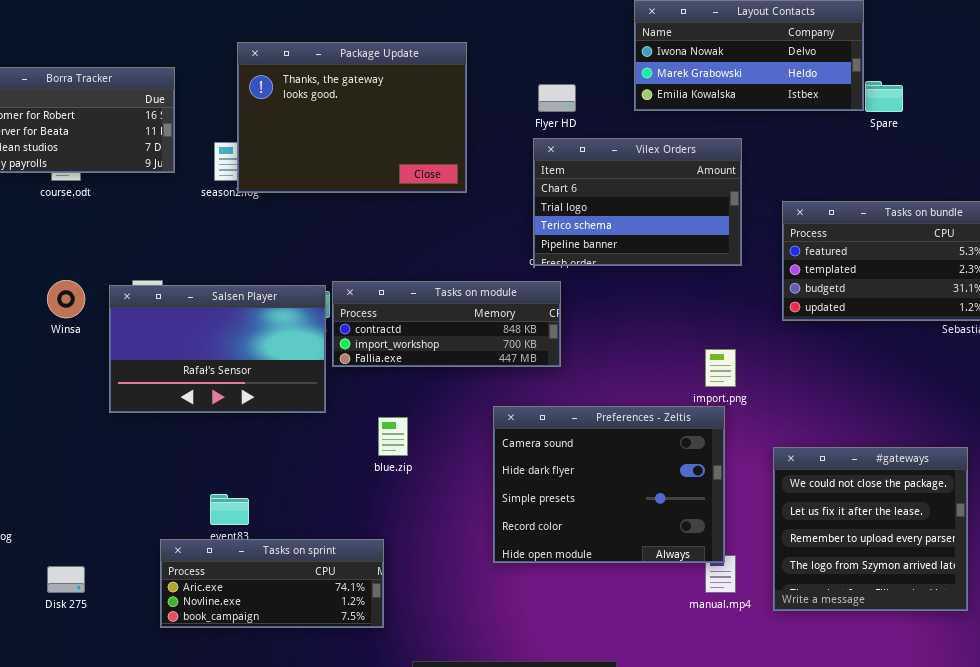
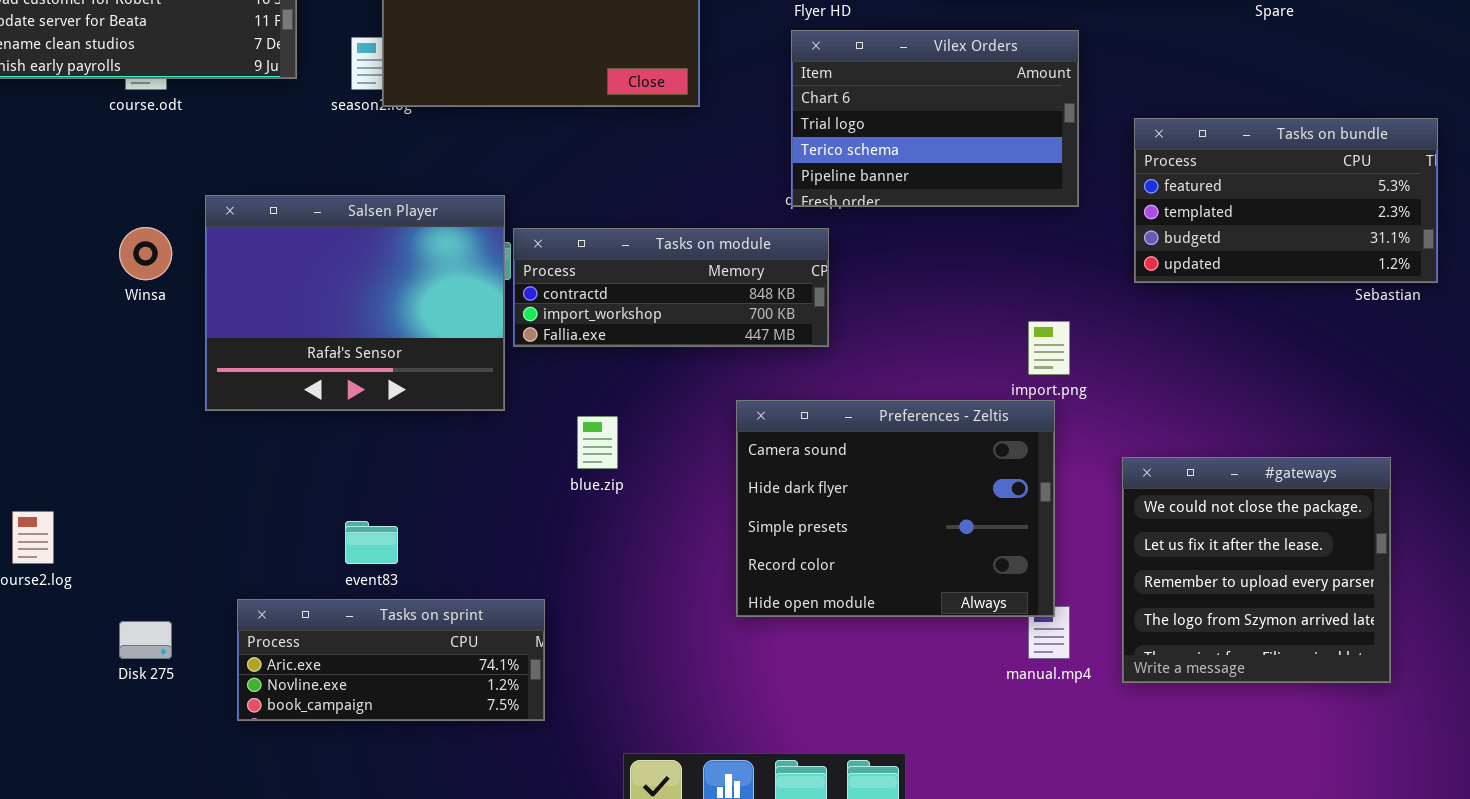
Salsen Player: [109,285,326,413] -> [205,195,505,411], resized
Tasks on sprint: [160,539,384,628] -> [237,599,545,721], moved

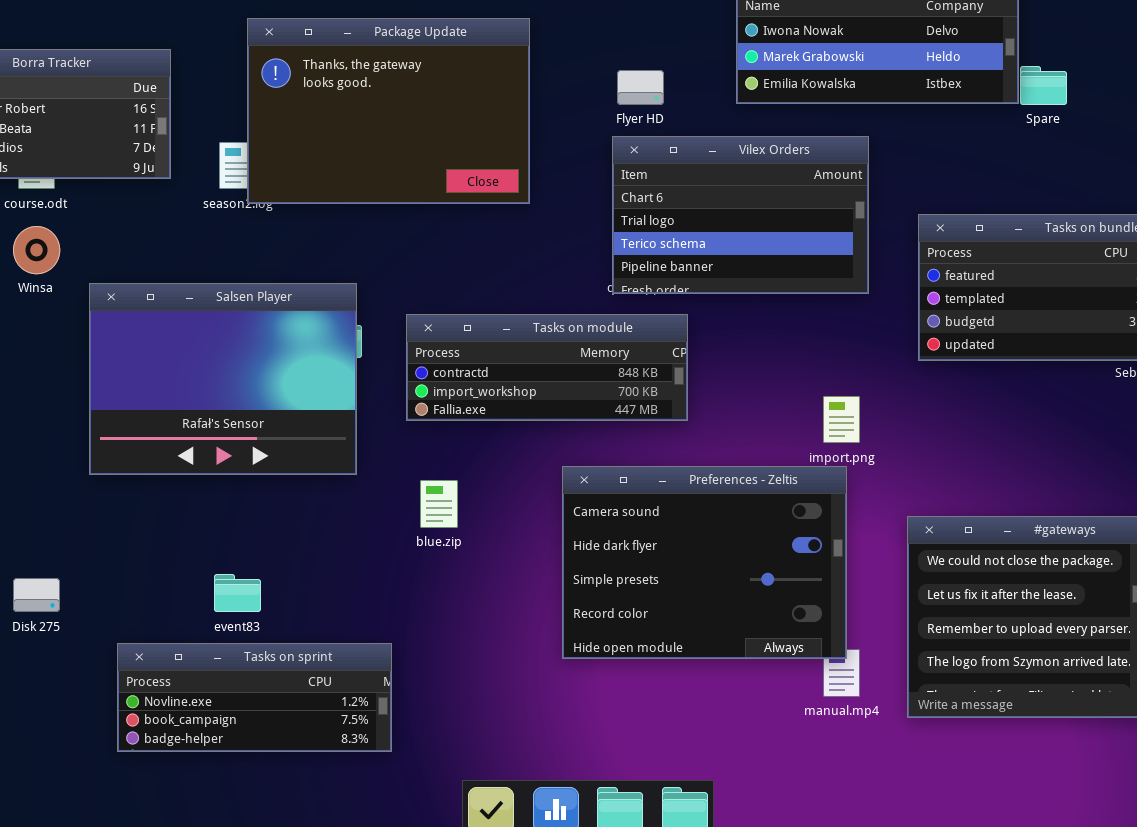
Winsa: [119,227,172,280] -> [13,226,60,274], moved
Tasks on module: [513,228,829,347] -> [406,314,688,421], moved
Tasks on sprint: [237,599,545,721] -> [117,643,392,752], scrolled down 1 row
Disk 275: [119,621,172,659] -> [13,578,60,612], moved

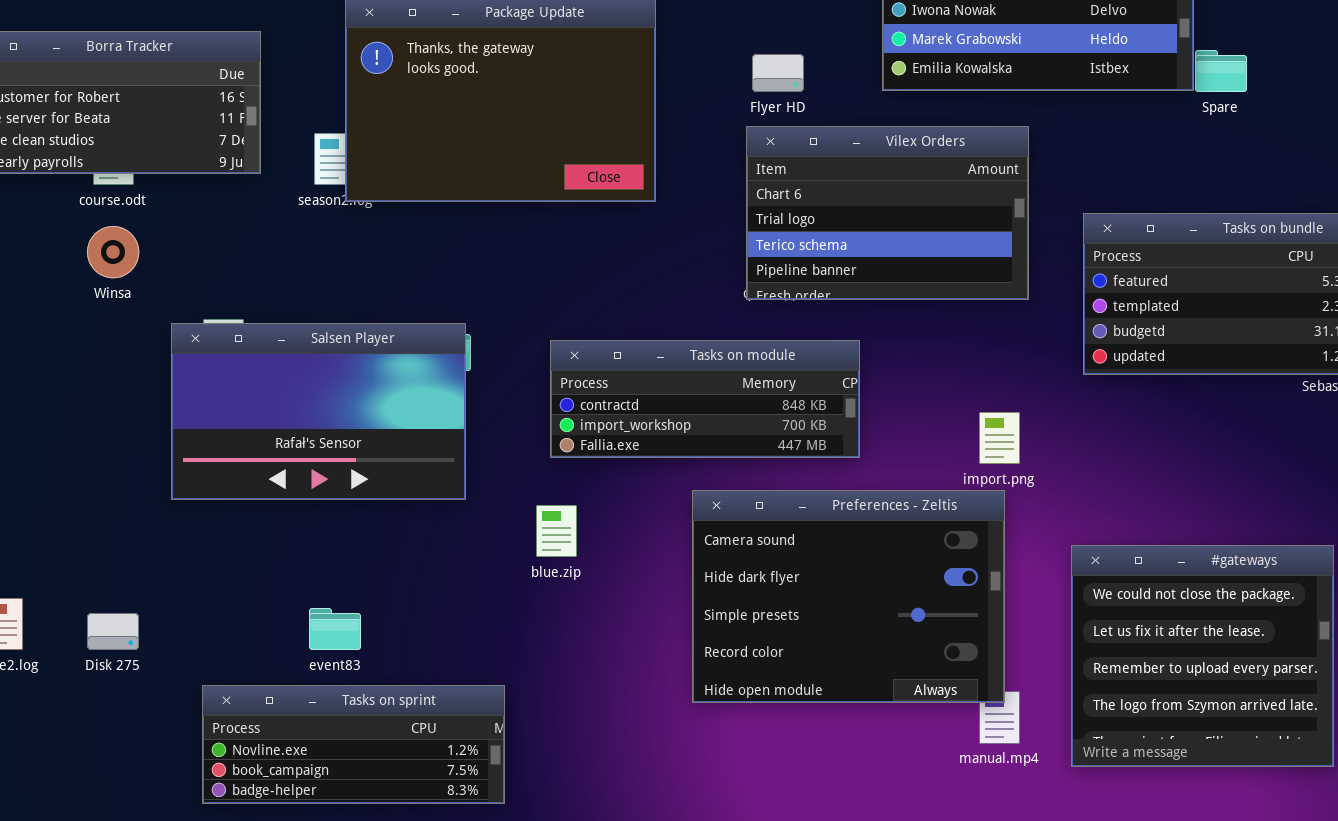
Salsen Player: [89,283,357,475] -> [171,323,466,500], resized
Tasks on module: [406,314,688,421] -> [550,340,860,458], moved

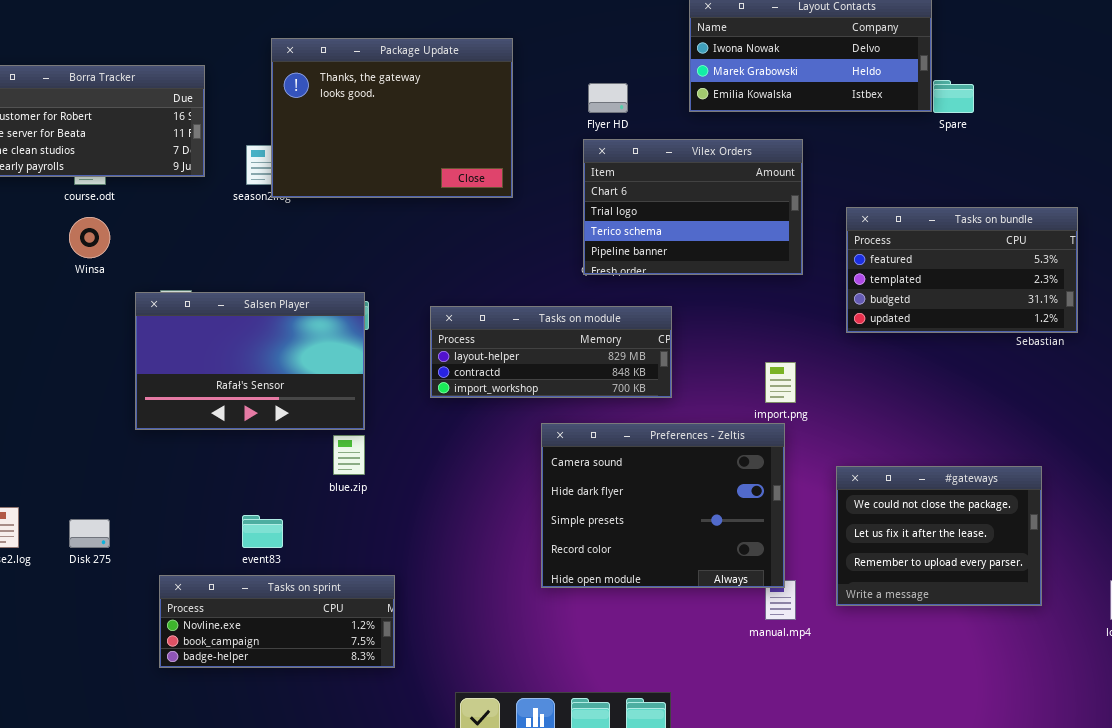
Tasks on module: [550,340,860,458] -> [430,306,672,398], scrolled up 1 row
blue.zip: [536,505,577,557] -> [333,435,365,475], moved
#gateways: [1071,545,1334,767] -> [836,466,1042,606], resized

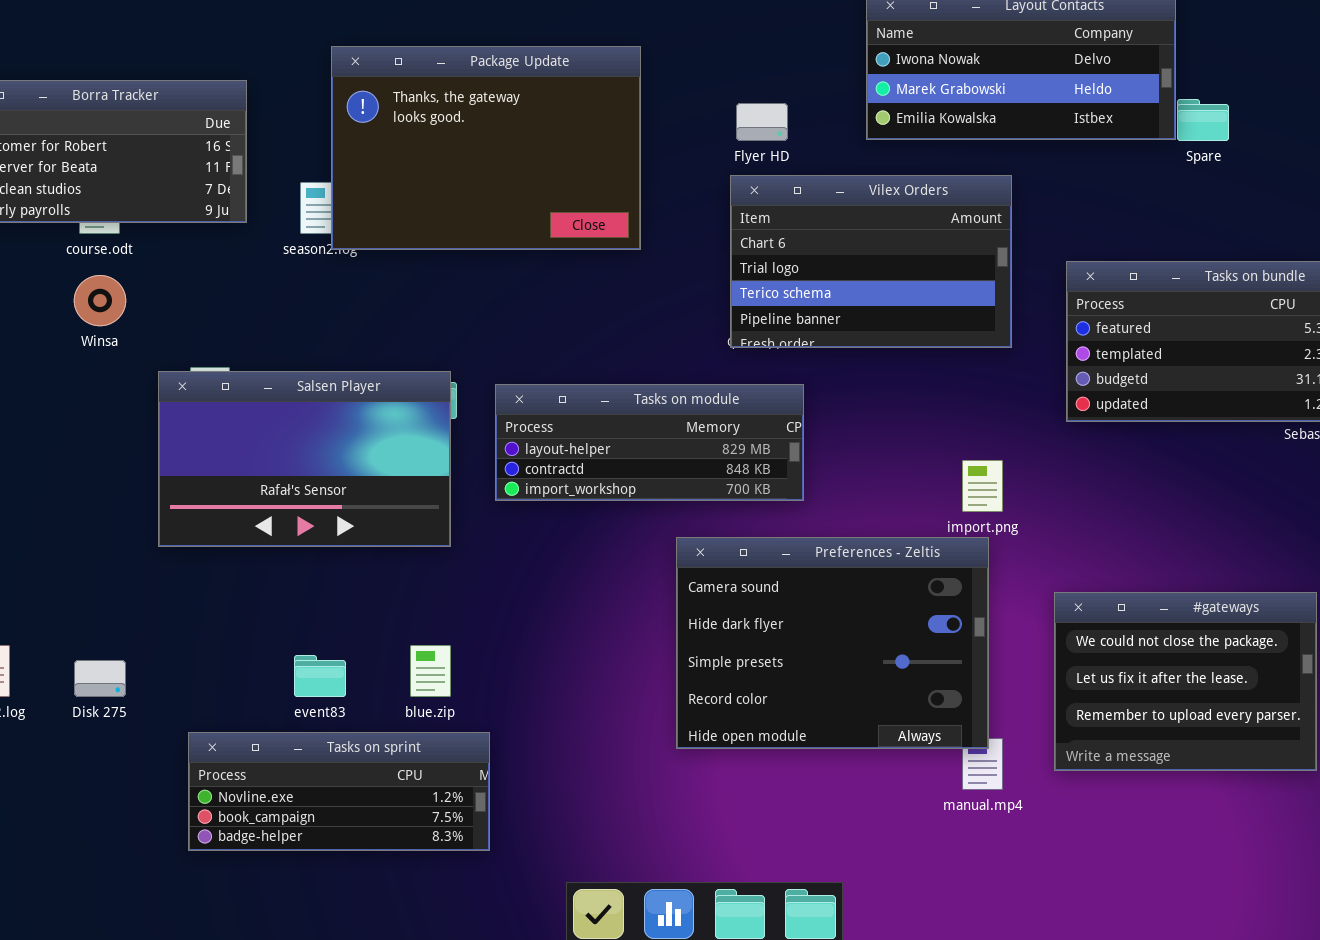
Tasks on module: [430,306,672,398] -> [495,384,804,501], moved
blue.zip: [333,435,365,475] -> [410,645,451,697], moved

